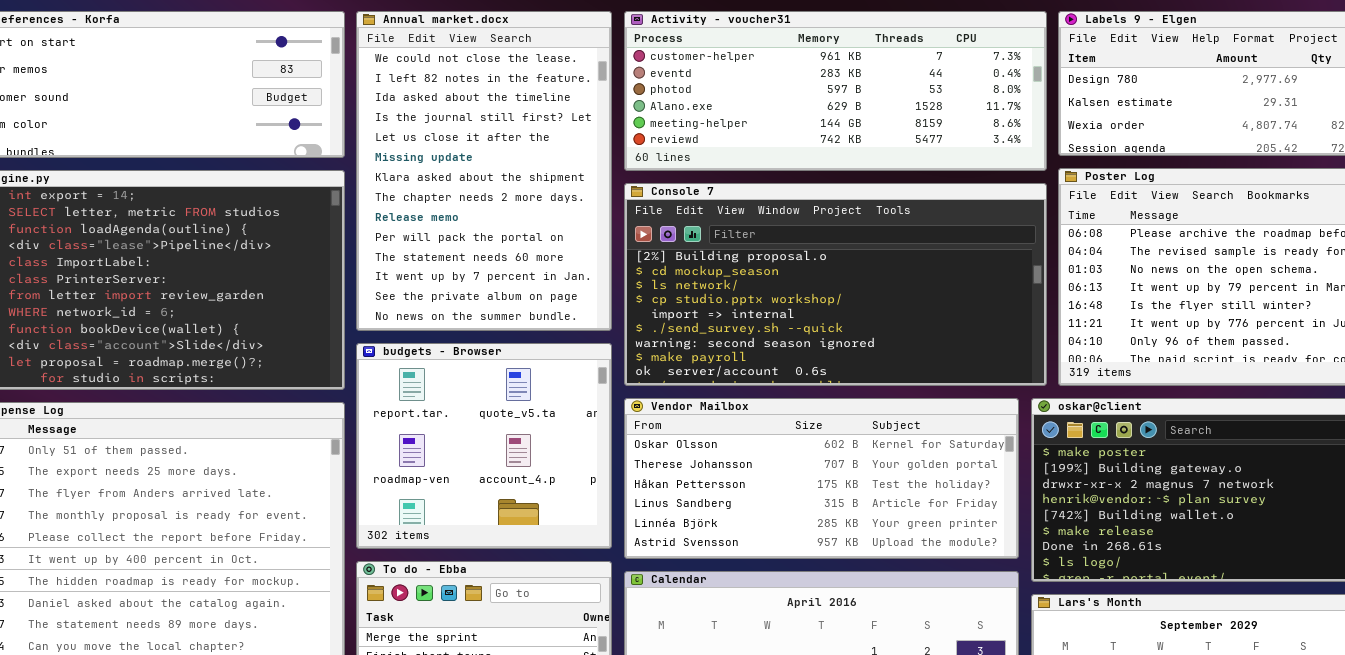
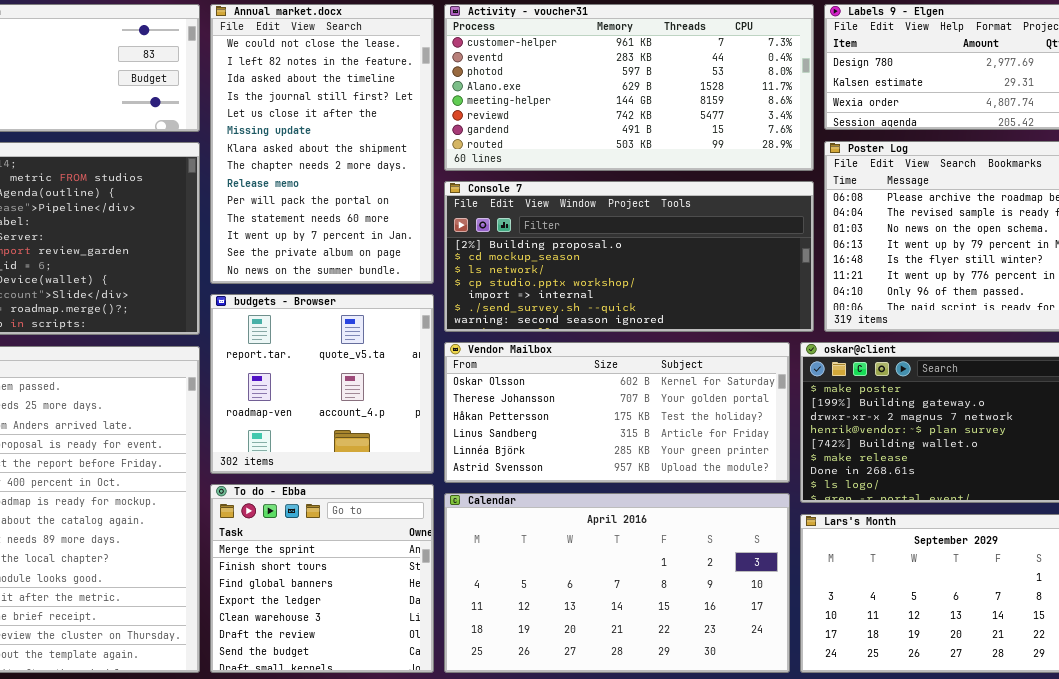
Activity - voucher31: [624,11,1047,171] -> [444,4,814,171], resized
Console 7: [624,183,1047,386] -> [444,181,814,332], resized

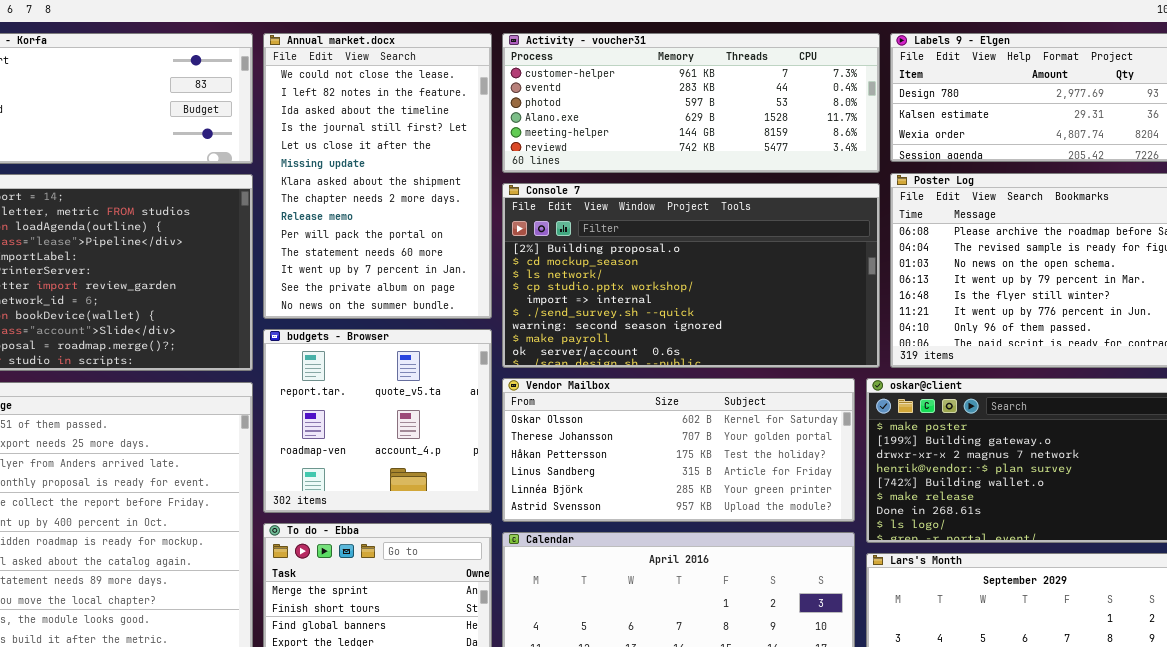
Activity - voucher31: [444,4,814,171] -> [502,33,880,173], resized
Console 7: [444,181,814,332] -> [502,183,880,368], resized

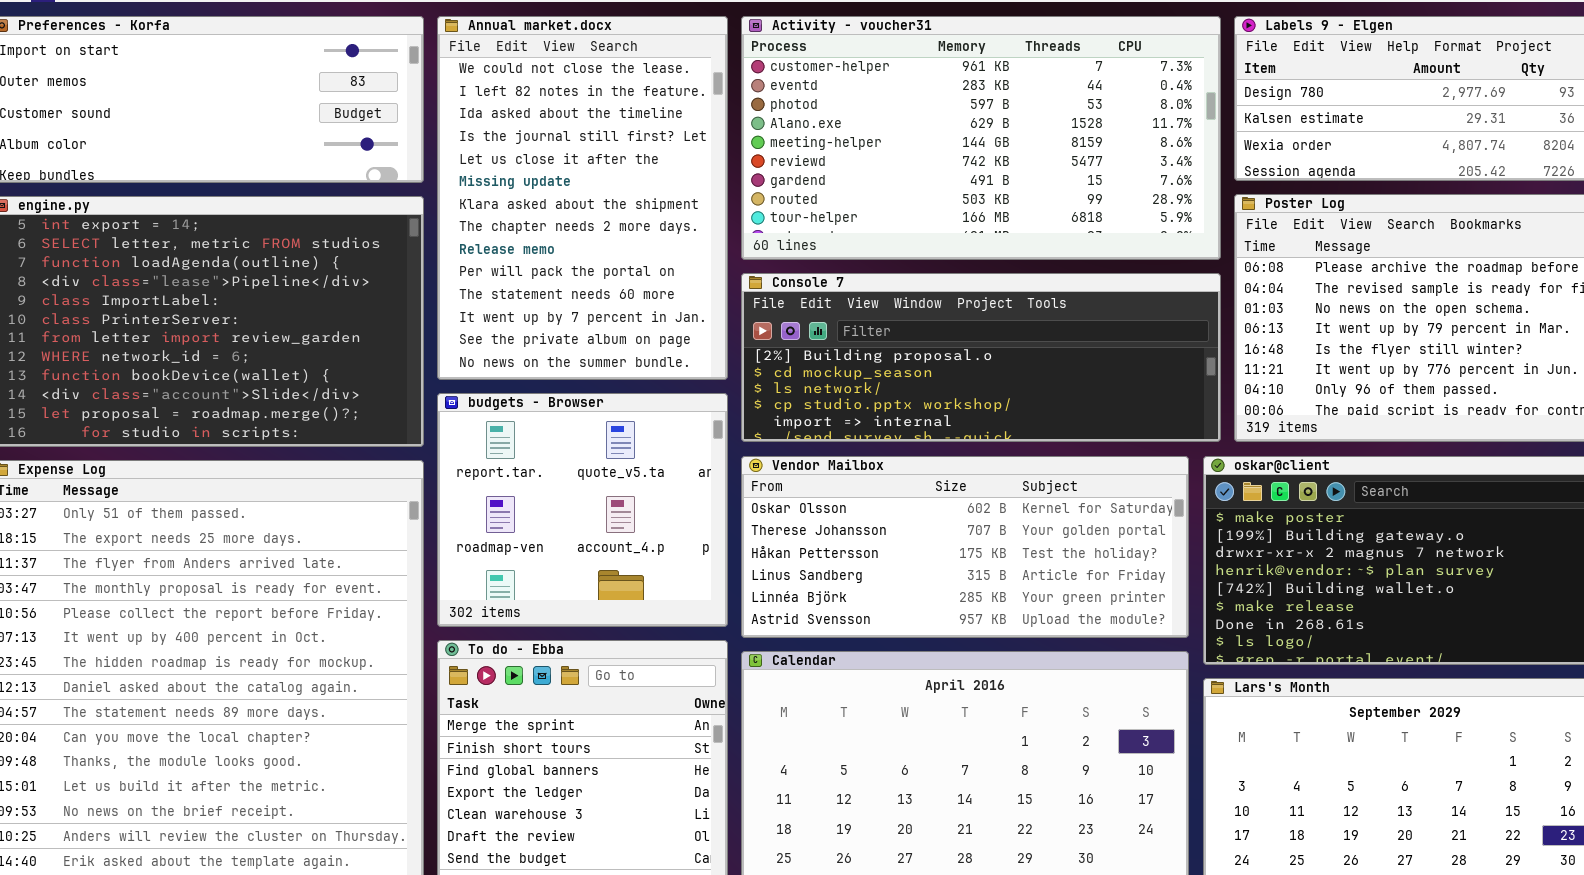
Activity - voucher31: [502,33,880,173] -> [741,16,1221,260], resized
Console 7: [502,183,880,368] -> [741,273,1221,442], resized

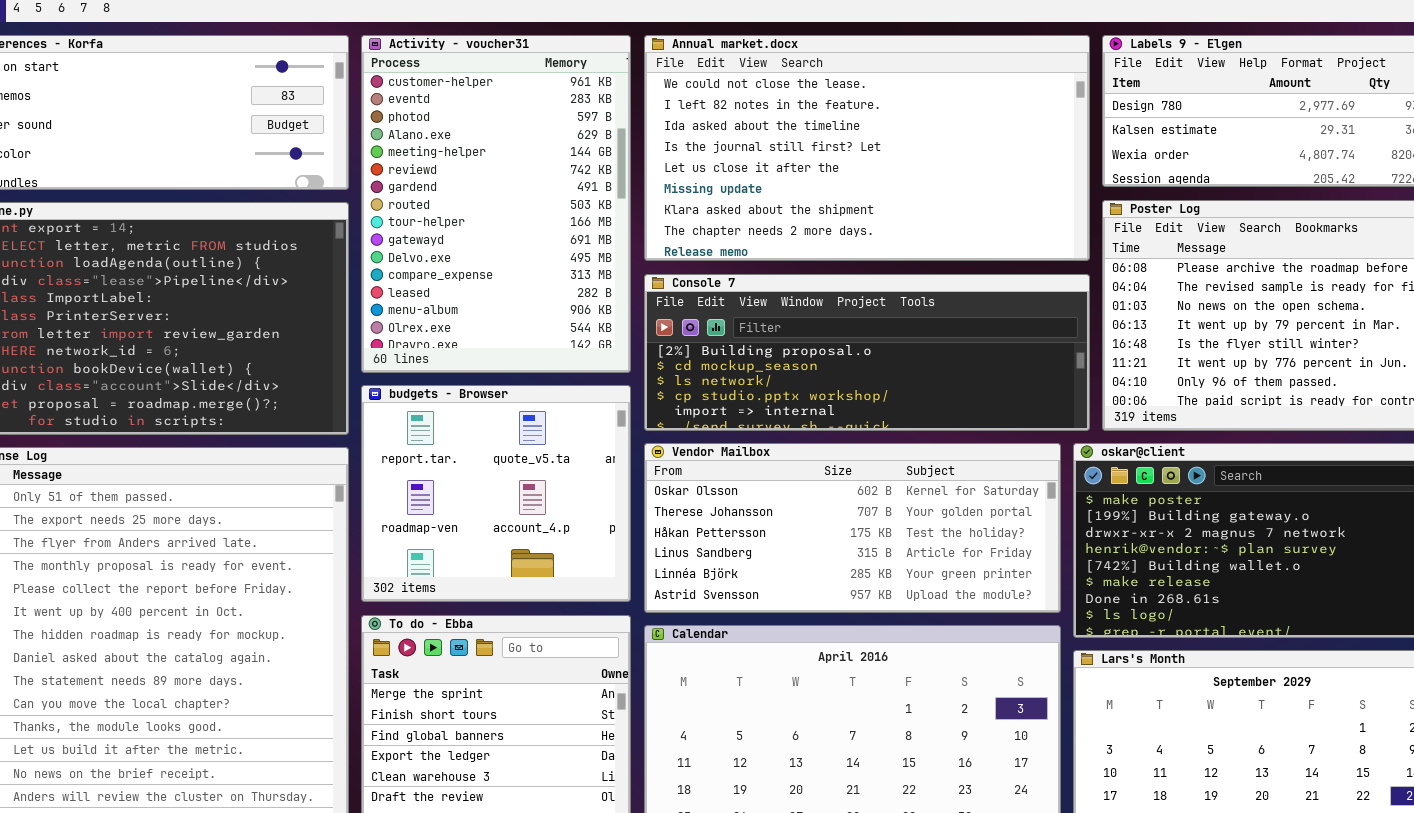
Annual market.docx: [437,16,728,380] -> [644,35,1090,261], moved, resized
Activity - voucher31: [741,16,1221,260] -> [361,35,631,373], moved, resized

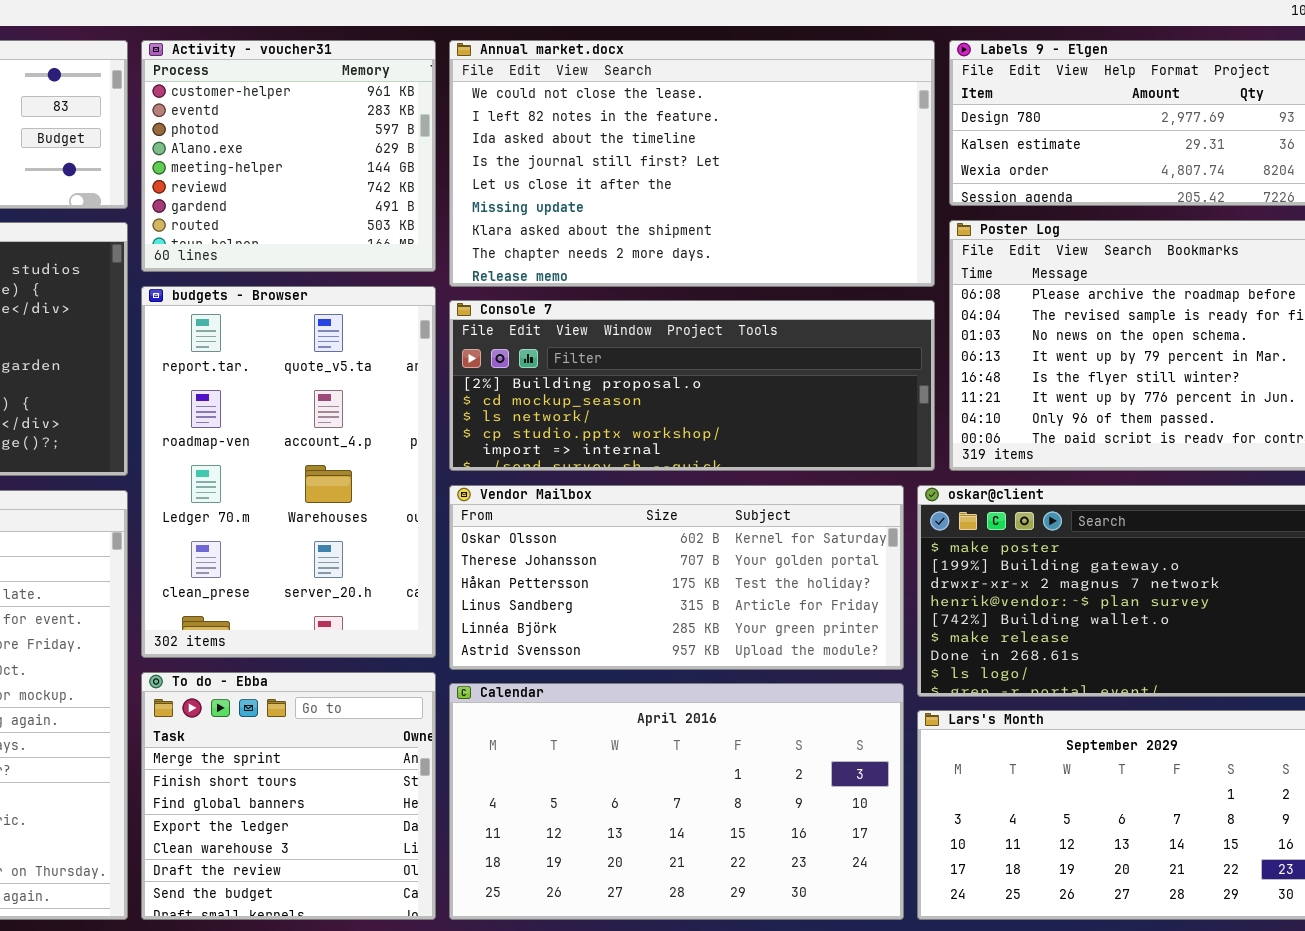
Activity - voucher31: [361,35,631,373] -> [141,40,436,272], resized
budgets - Browser: [361,385,631,602] -> [141,286,436,658], resized

